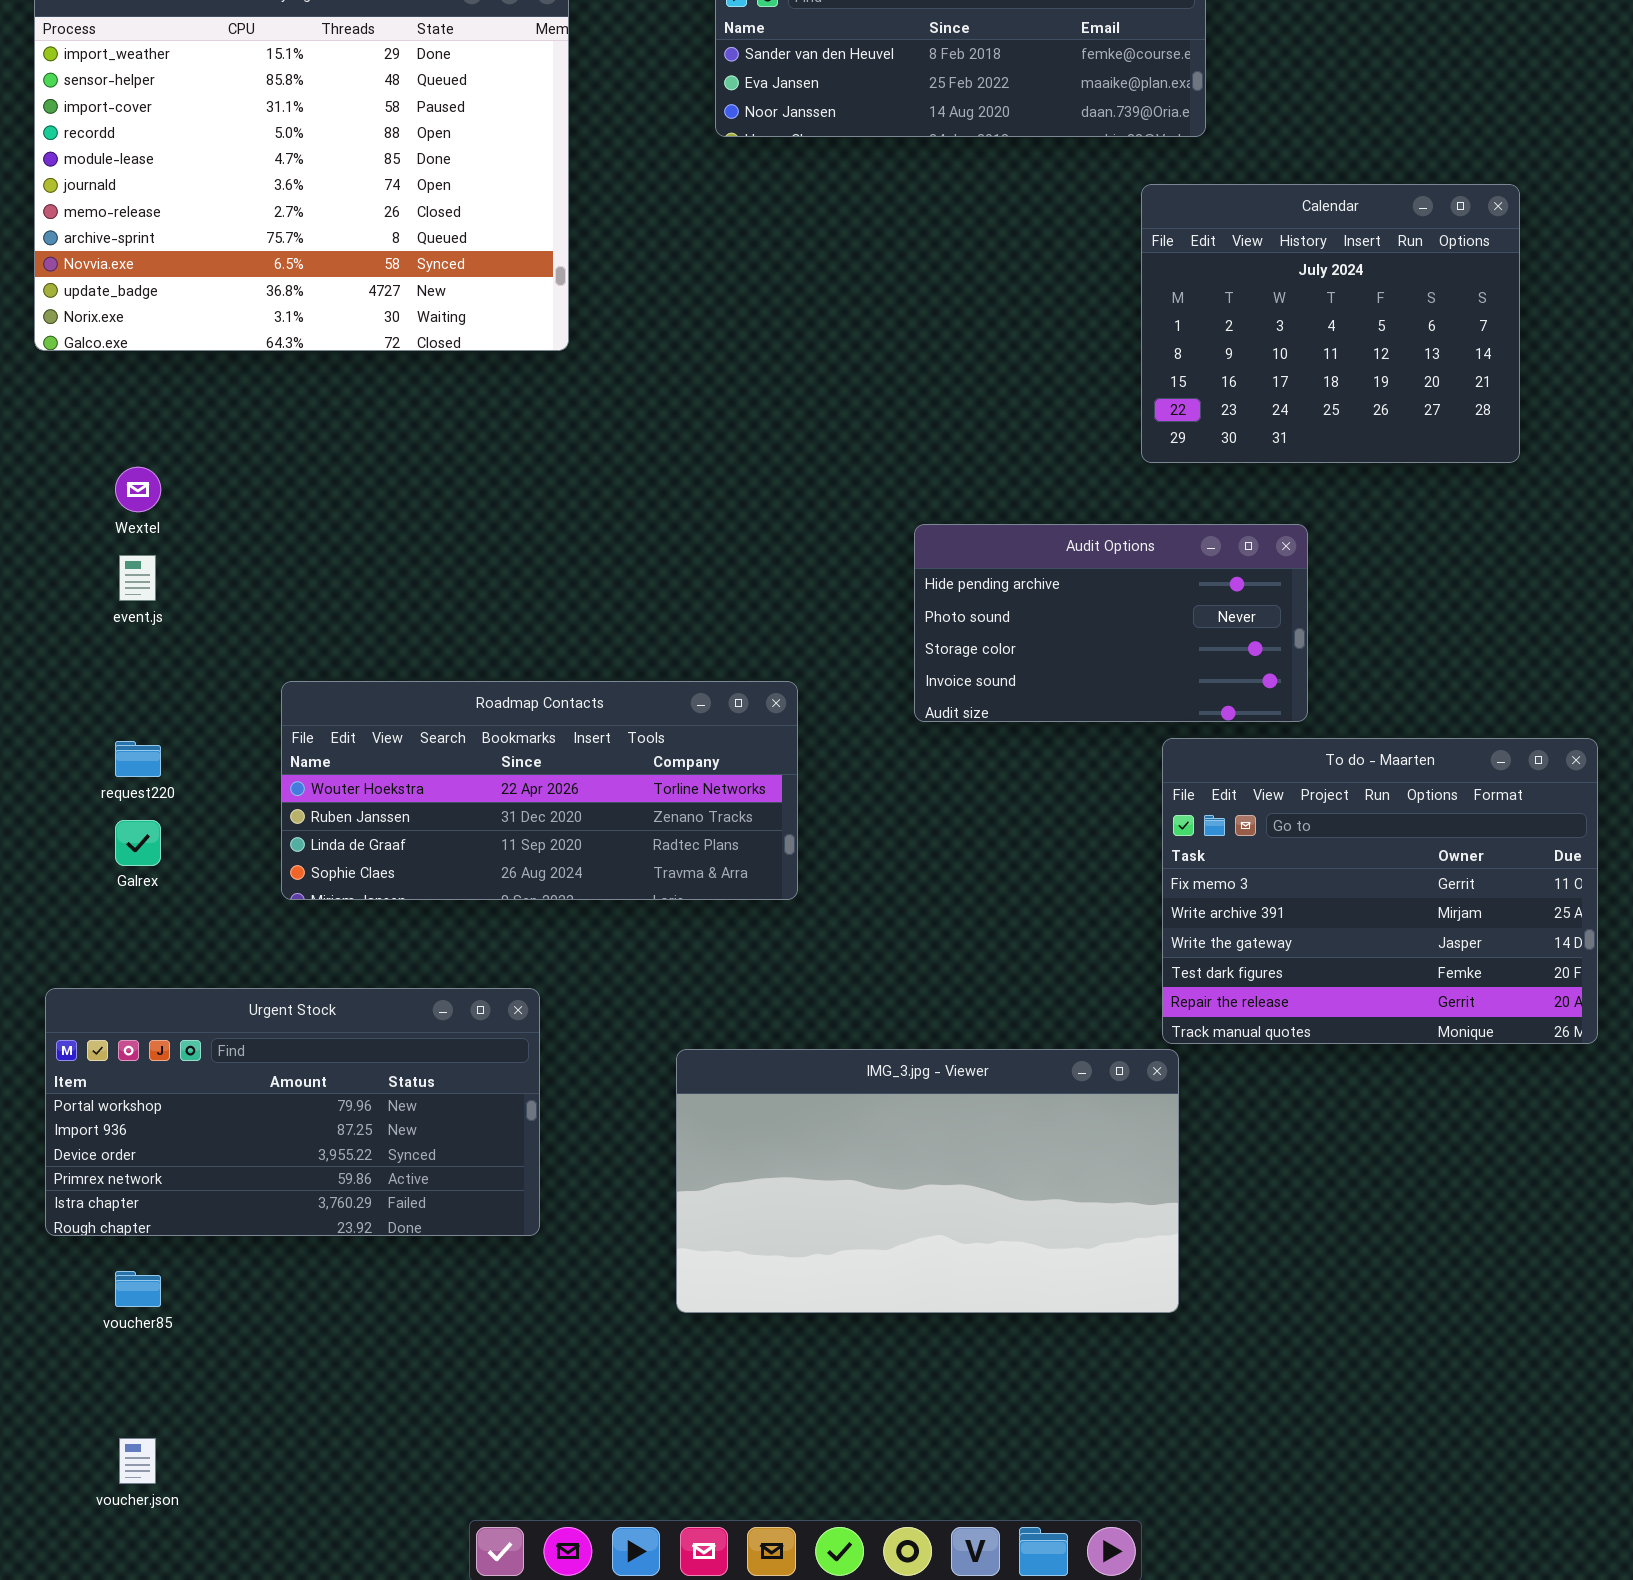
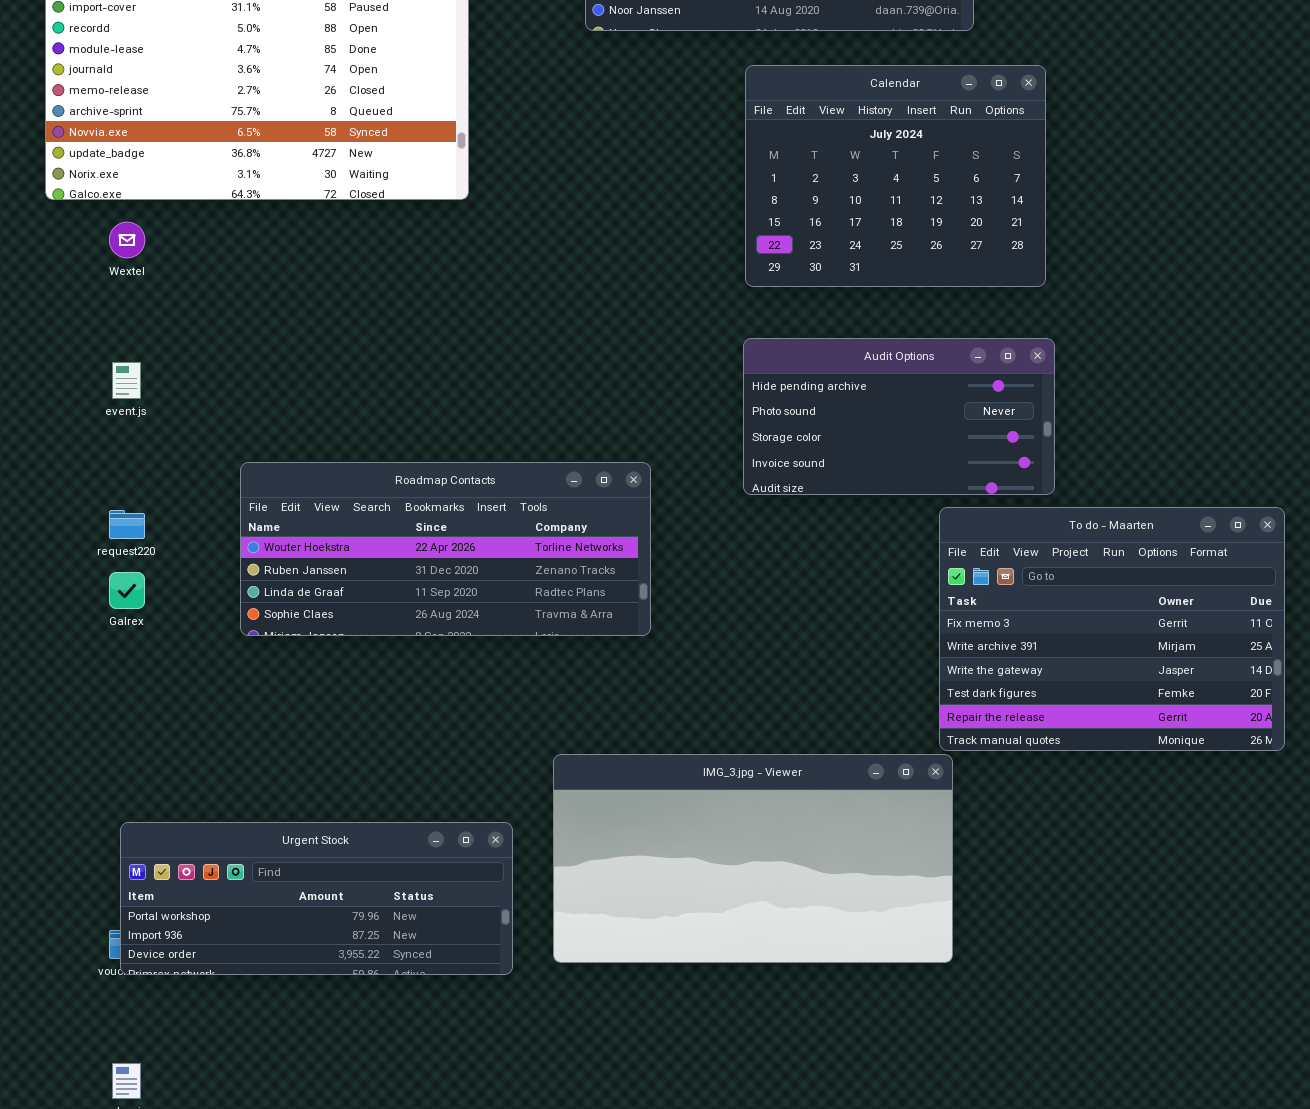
Calendar: [1141,184,1520,463] -> [745,65,1046,287], moved
Wextel: [115,467,161,512] -> [109,222,145,258], moved
Urgent Stock: [45,988,540,1236] -> [120,822,513,975], moved, resized

